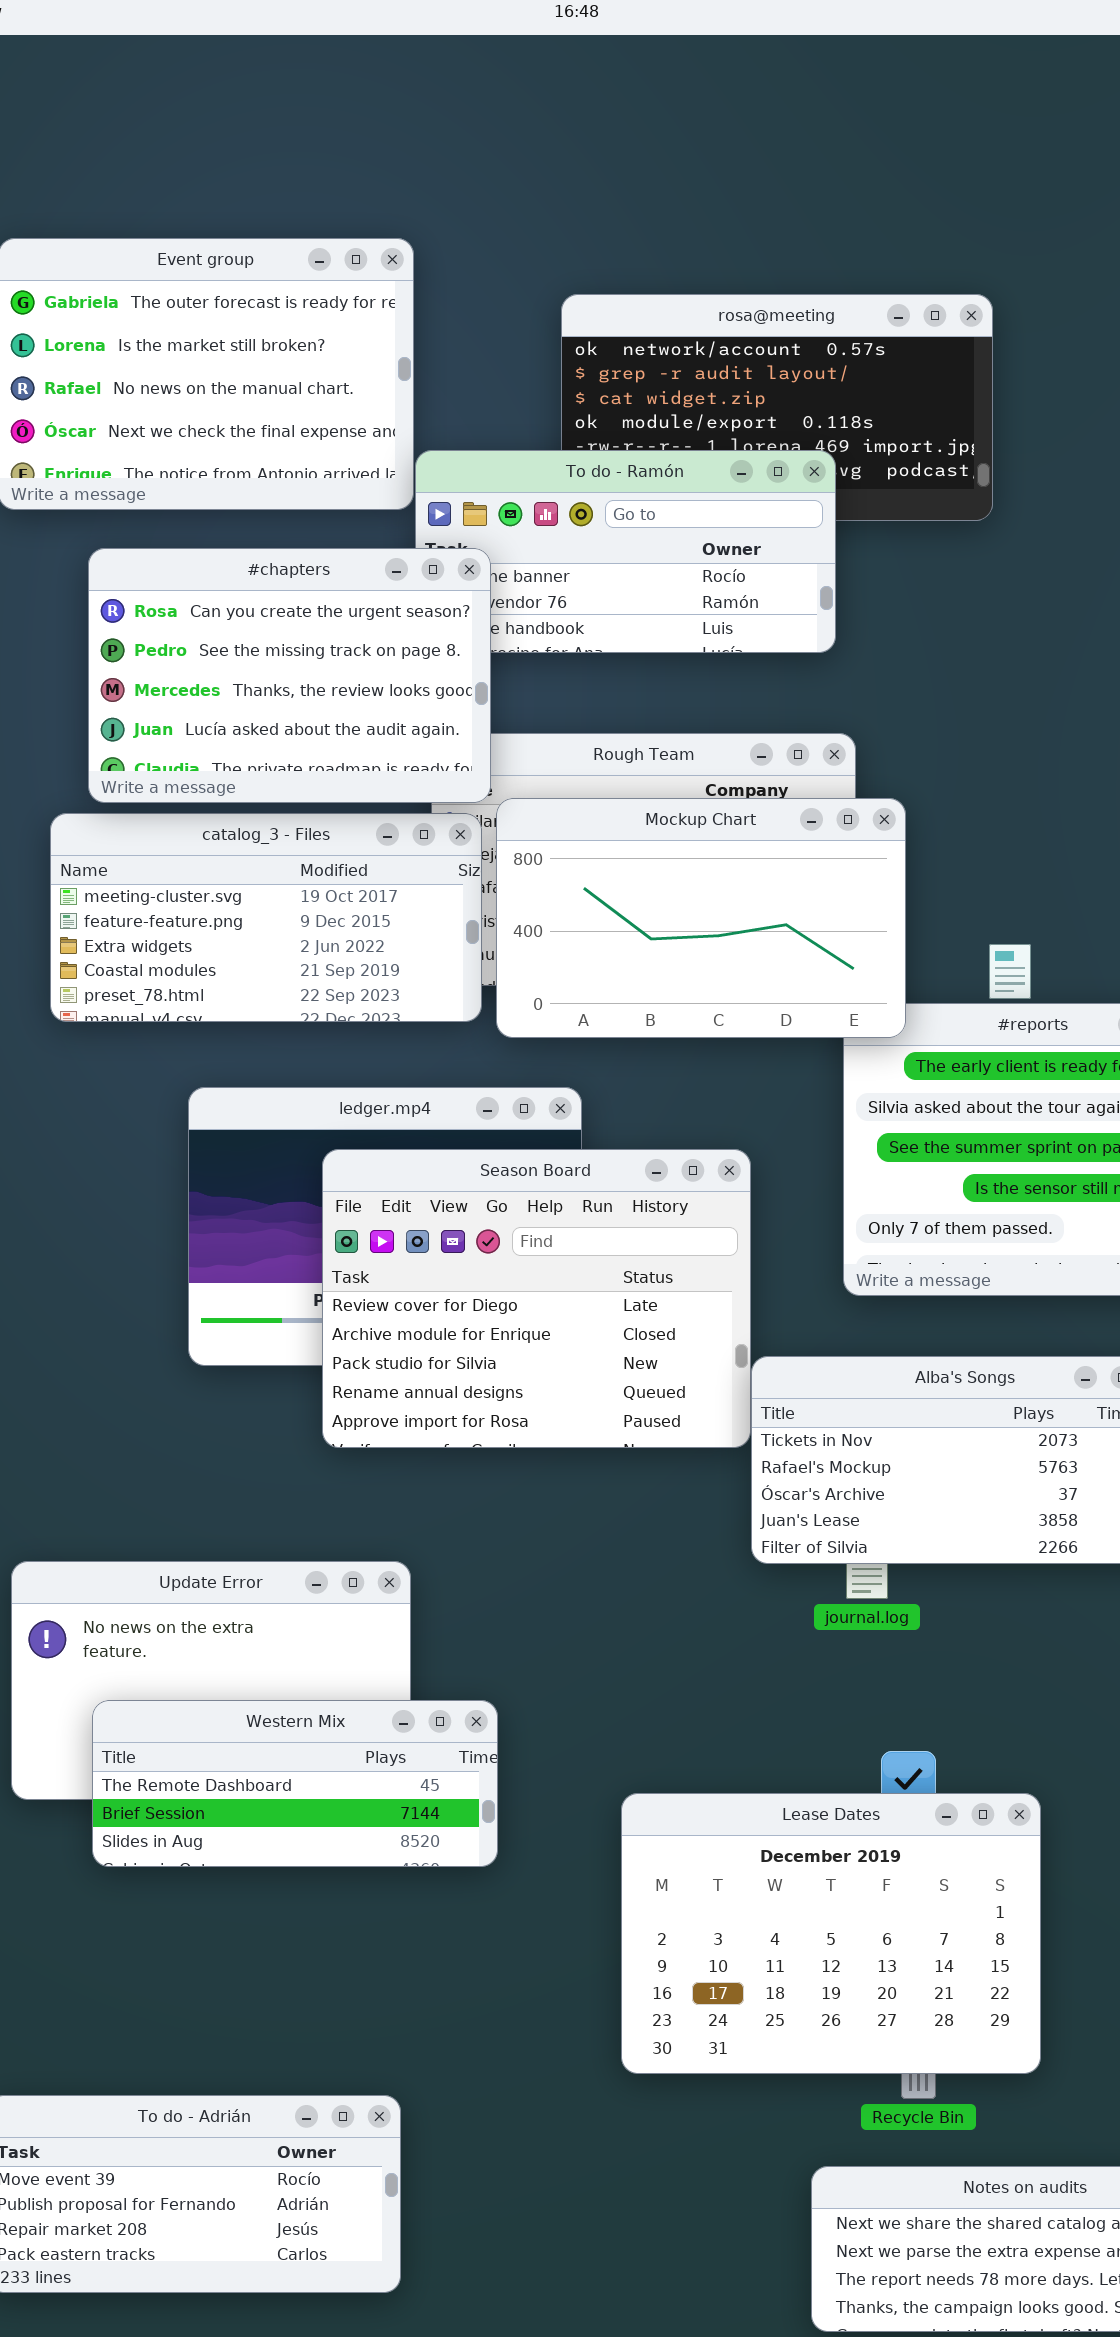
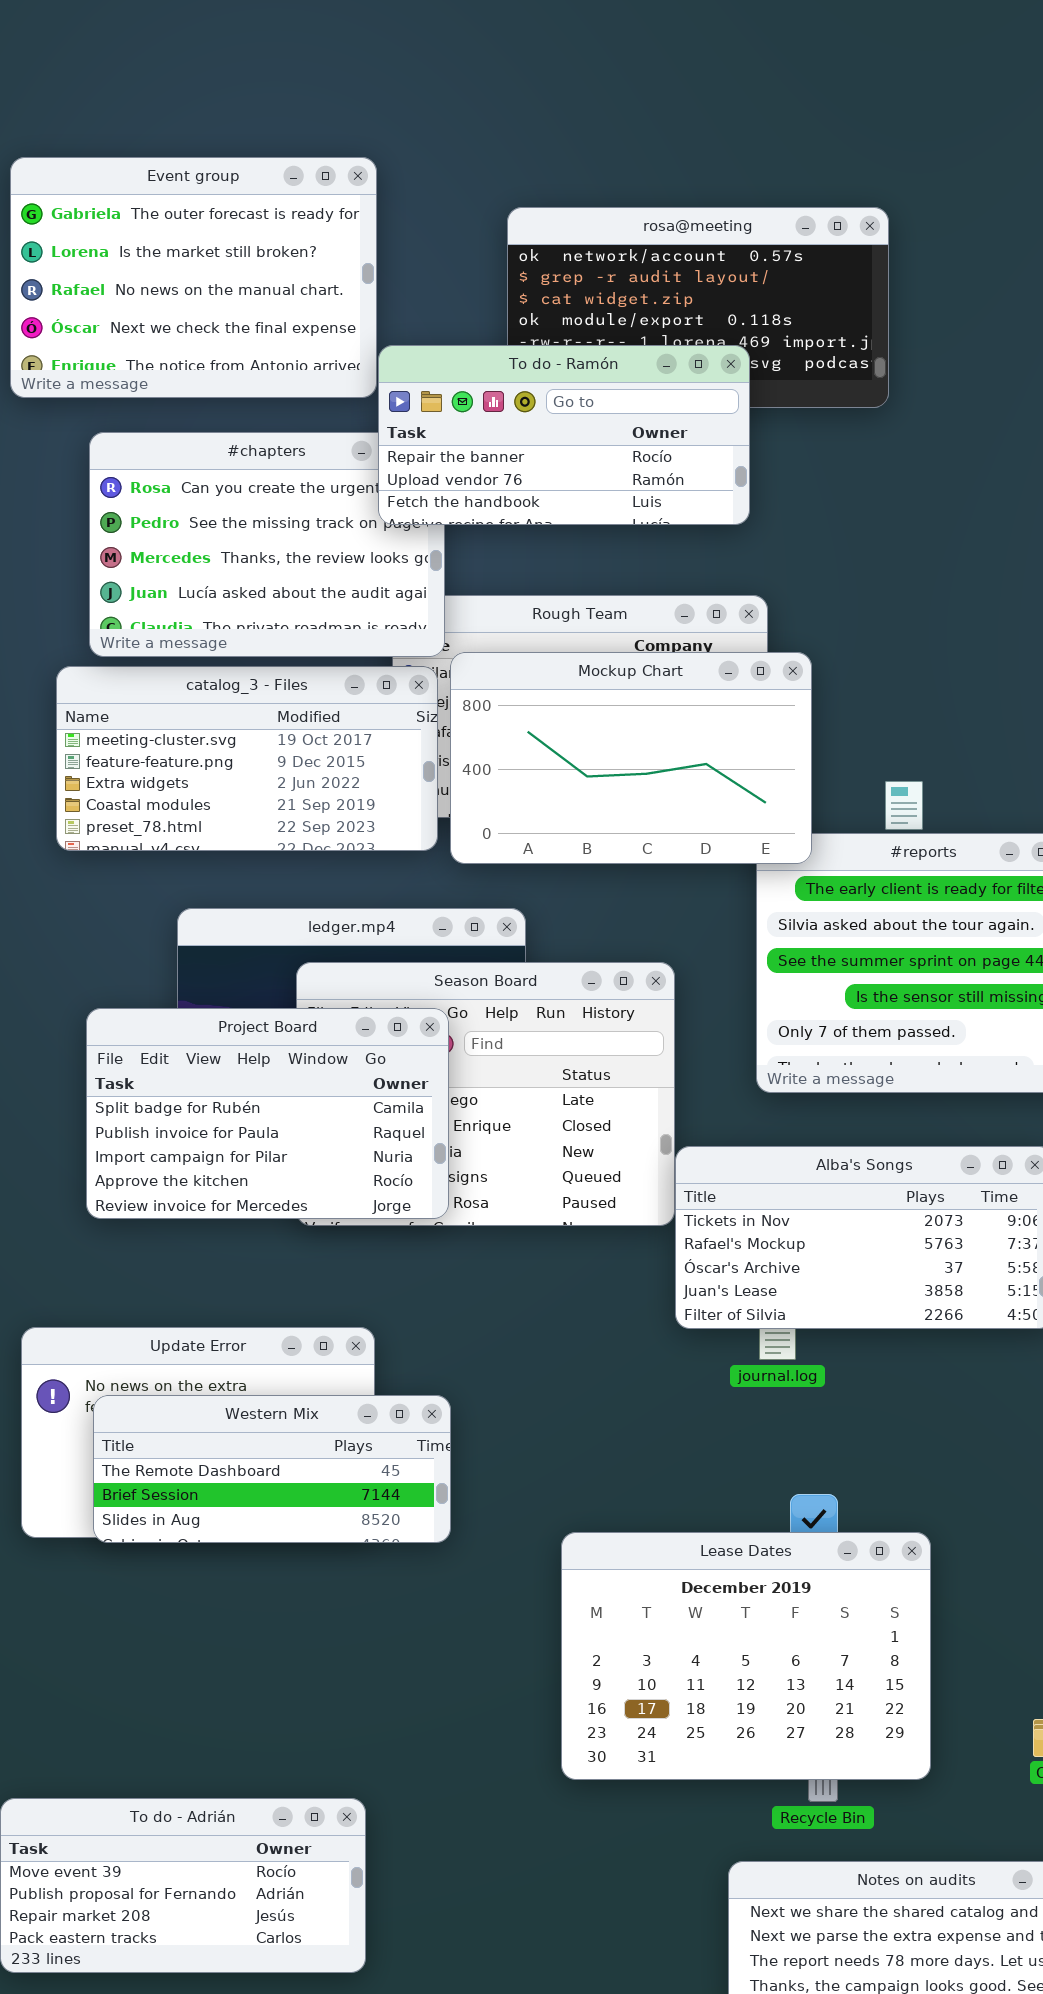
To do - Ramón: [415,450,836,653] -> [378,345,750,525], raised
Project Board: none -> [86,1008,449,1219], opened
Western Mix: [92,1700,498,1867] -> [93,1395,451,1543], moved

